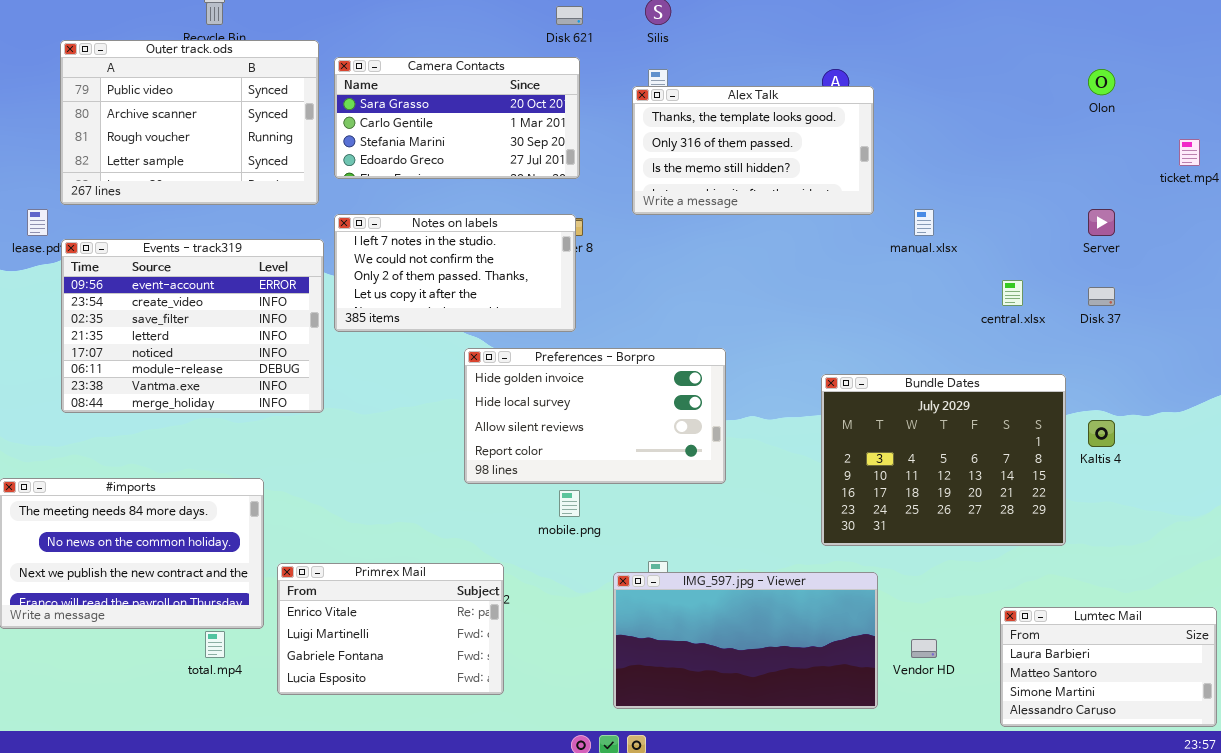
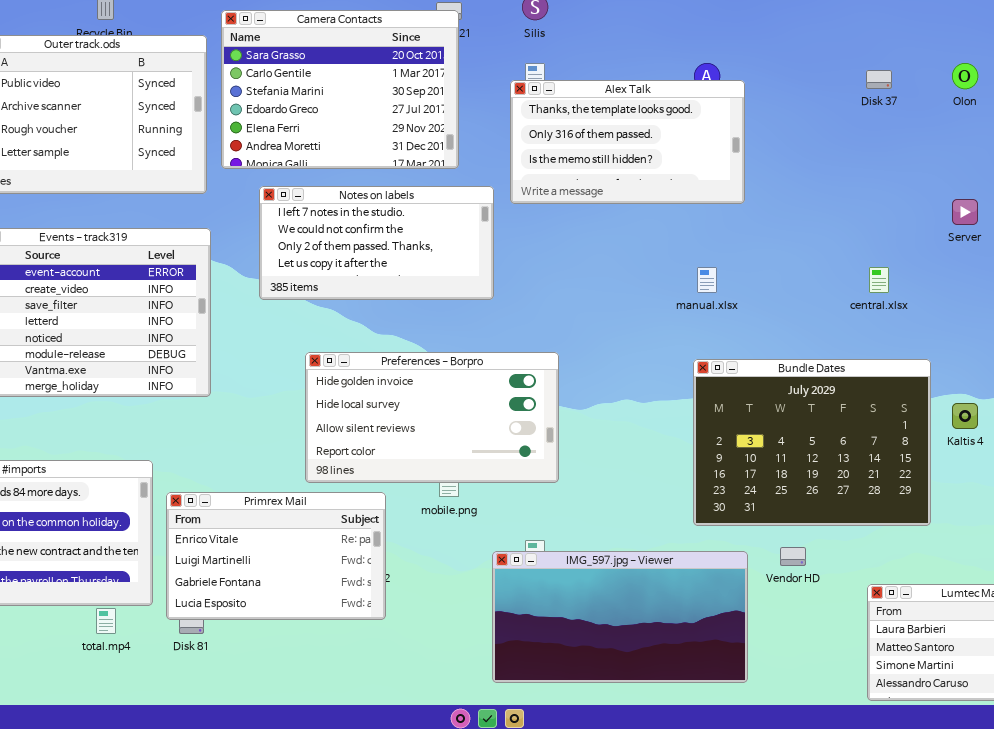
Camera Contacts: [334,57,580,179] -> [221,10,459,169], resized
manual.xlsx: [914,209,934,236] -> [697,267,717,293], moved
Notes on labels: [334,214,576,332] -> [259,186,494,300], moved
Disk 37: [1088,287,1115,306] -> [866,70,892,89], moved
Preferences - Borpro: [464,348,726,484] -> [305,352,559,483], moved
Primrex Mail: [277,563,504,695] -> [166,492,386,620], moved
Vendor HD: [911,639,937,658] -> [780,547,806,566], moved

